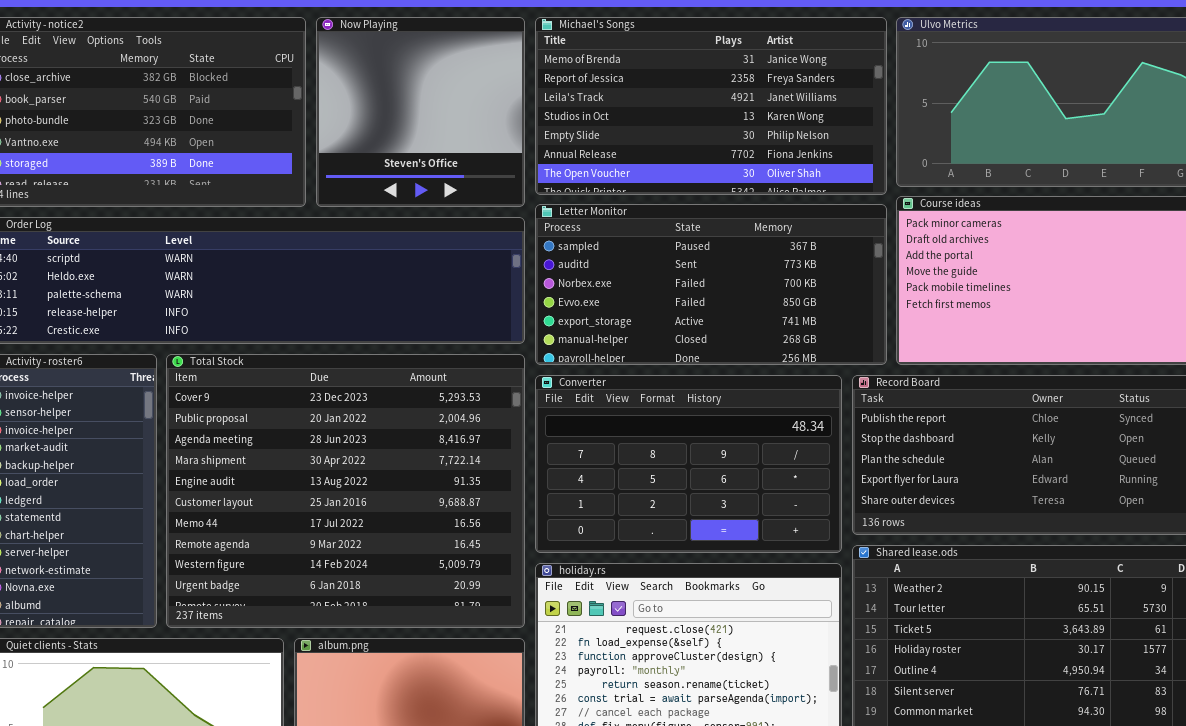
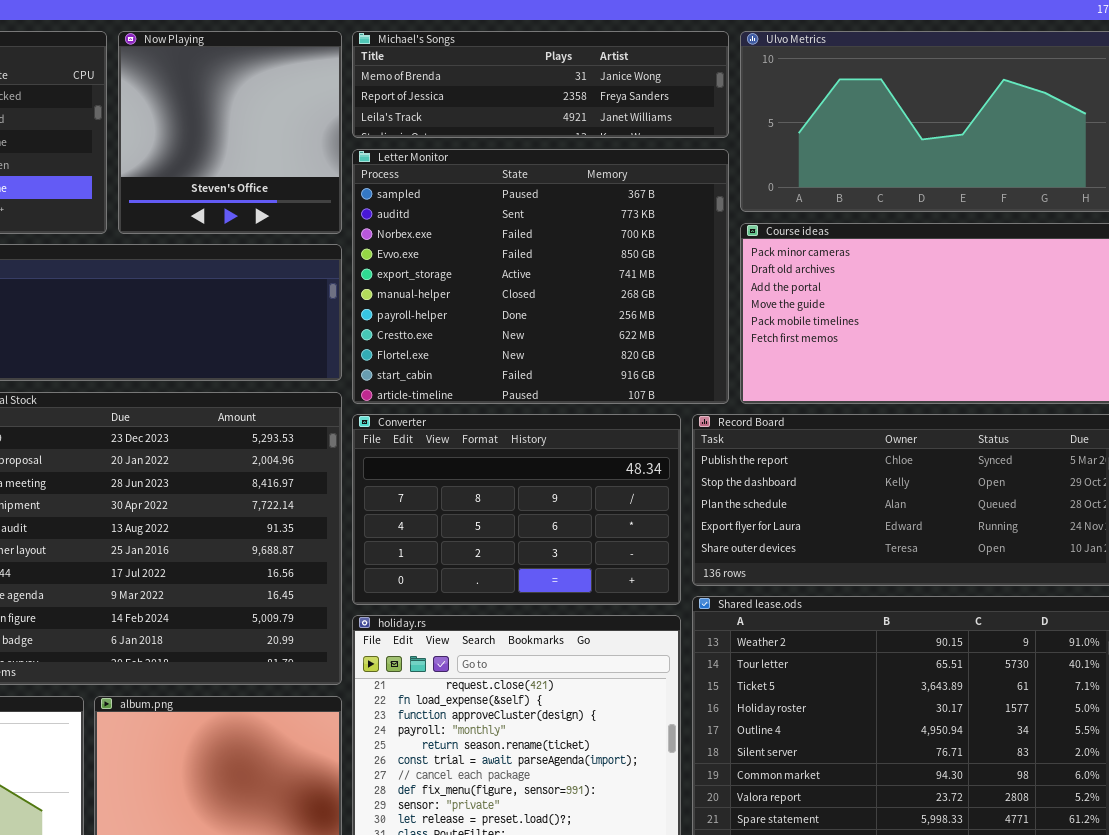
Michael's Songs: [535,17,887,195] -> [352,31,729,138], resized
Letter Monitor: [535,204,887,365] -> [352,149,729,404], resized

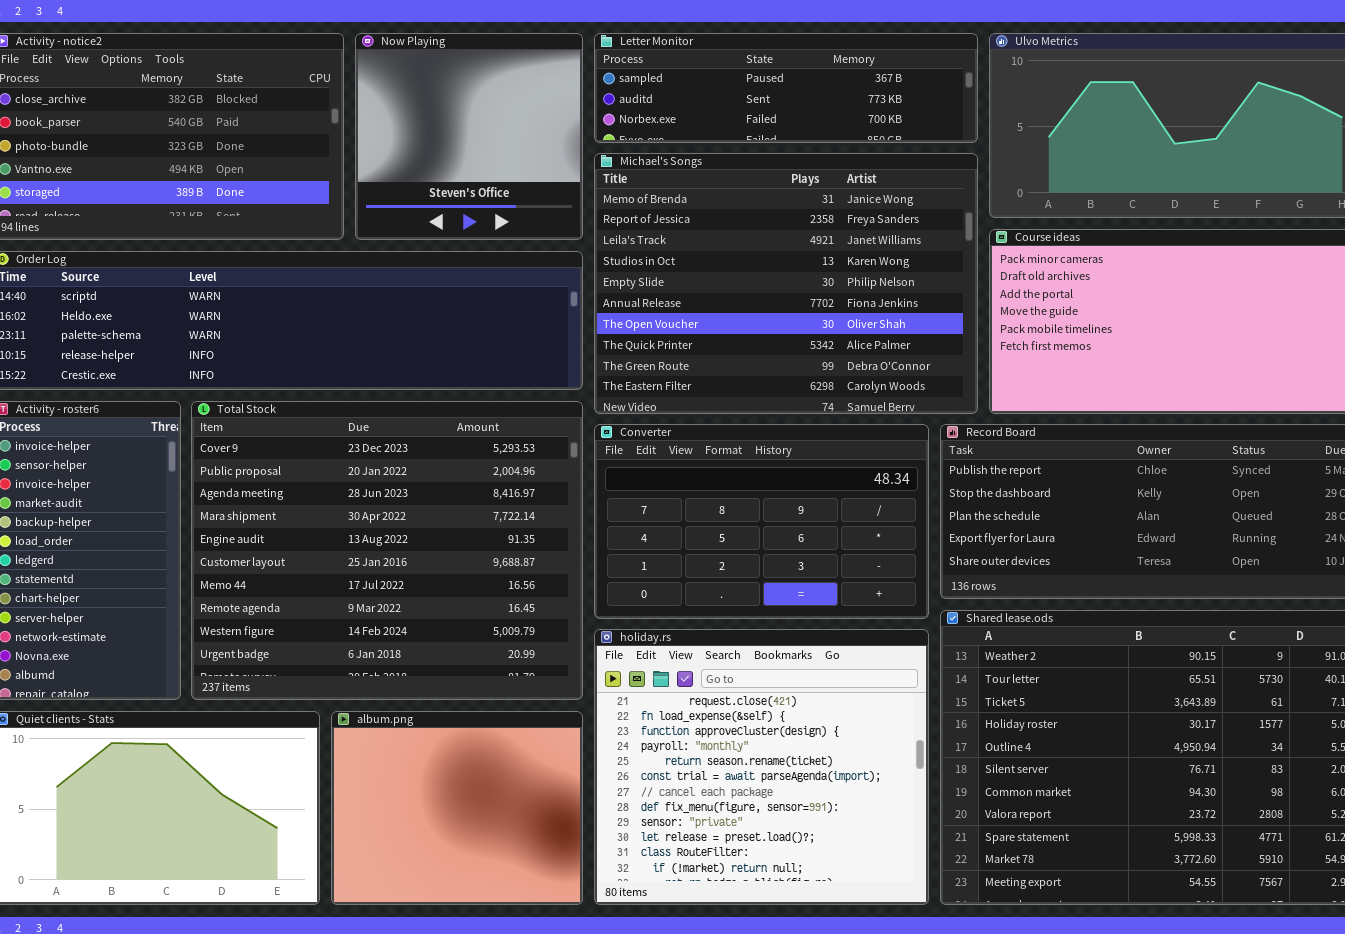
Michael's Songs: [352,31,729,138] -> [594,153,978,414], moved, resized
Letter Monitor: [352,149,729,404] -> [594,33,978,143], moved, resized

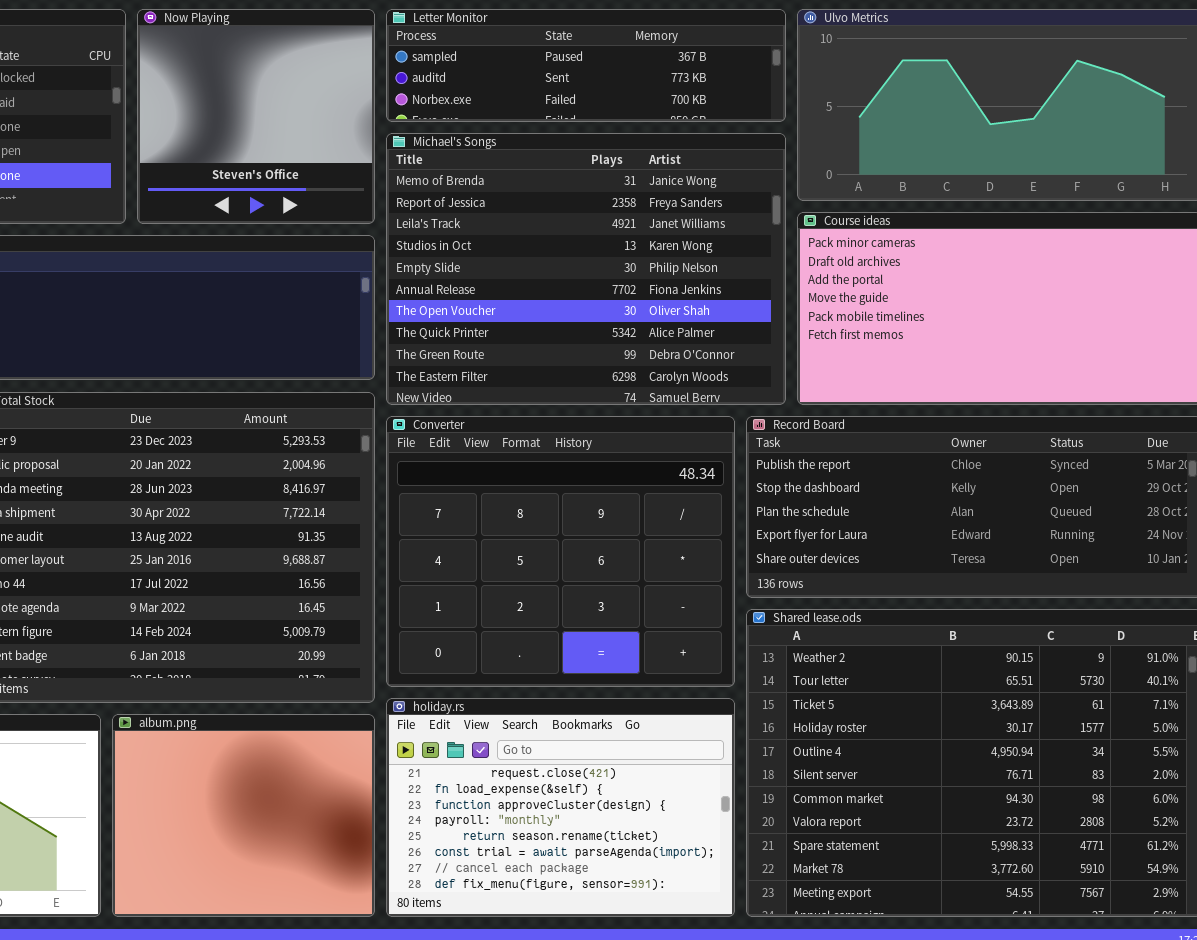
Converter: [594,424,929,619] -> [386,416,735,687], resized
holiday.rs: [594,629,929,905] -> [386,698,735,917], resized

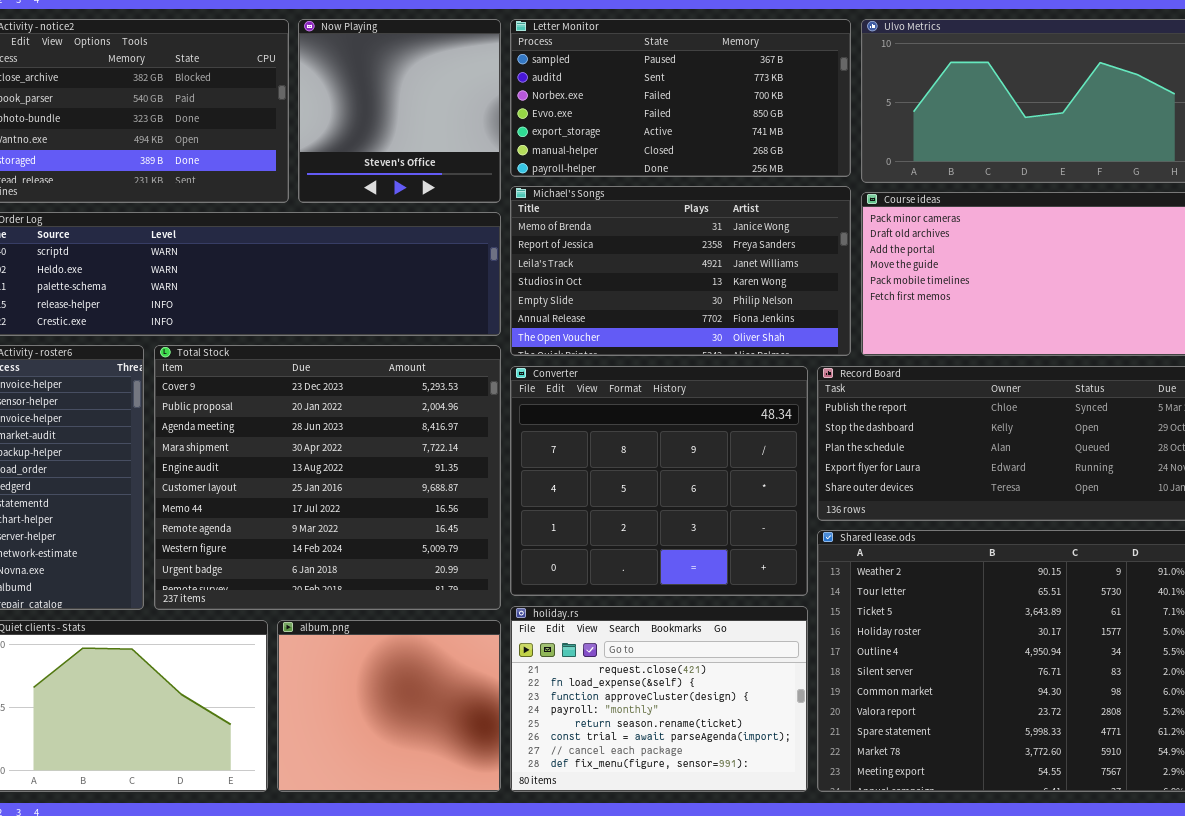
Letter Monitor: [386,9,786,122] -> [510,19,851,177], resized
Michael's Songs: [386,133,786,405] -> [510,186,851,356], resized

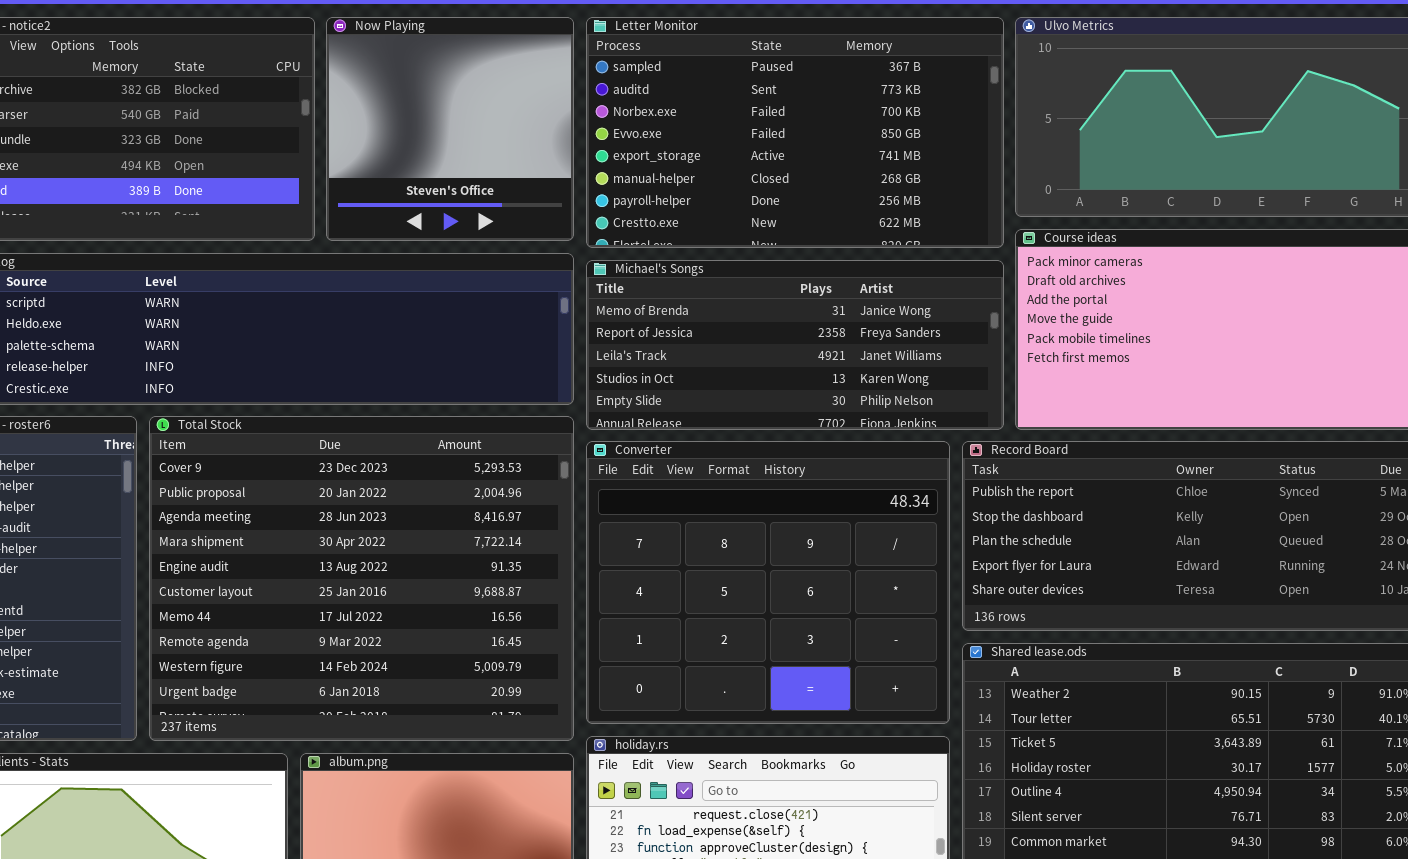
Letter Monitor: [510,19,851,177] -> [586,17,1004,248], resized
Michael's Songs: [510,186,851,356] -> [586,260,1004,430], resized

